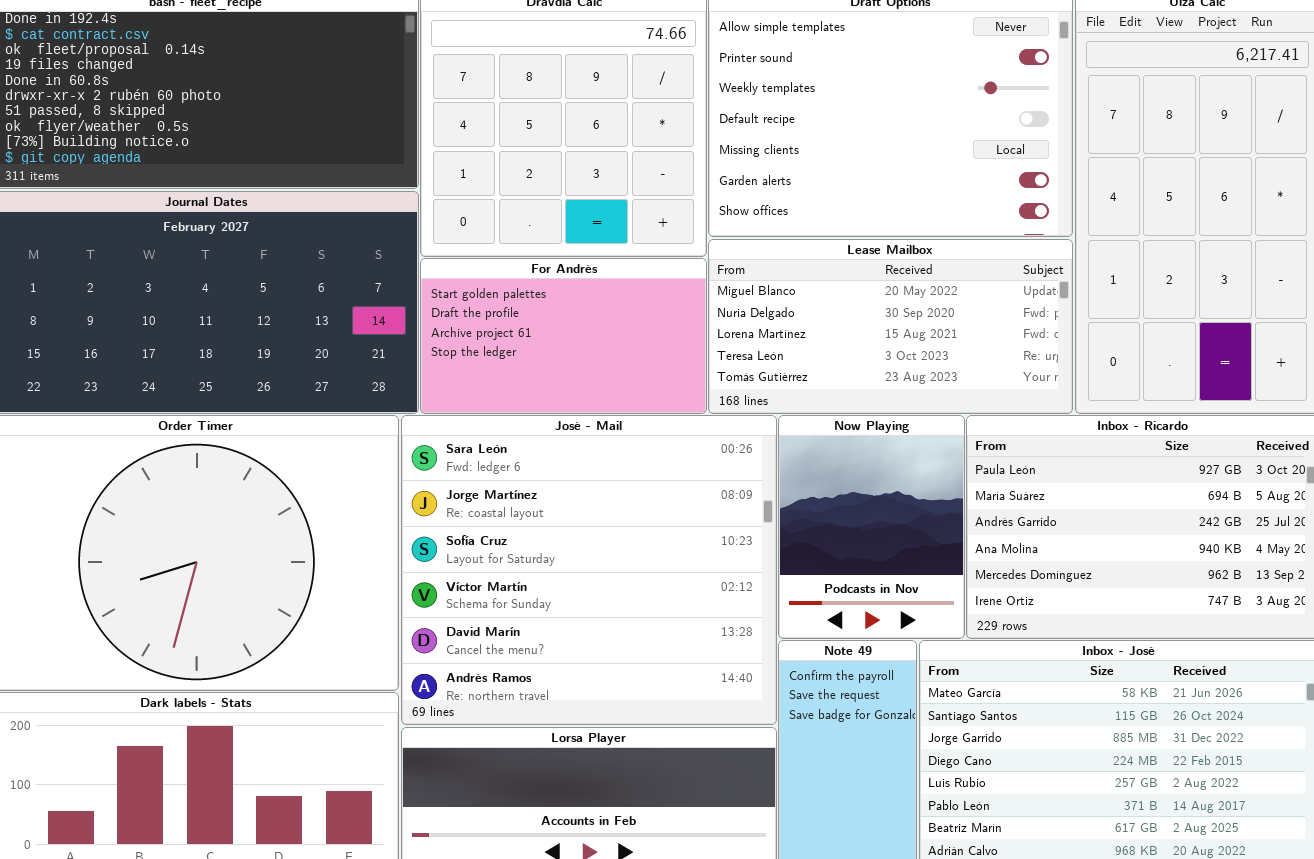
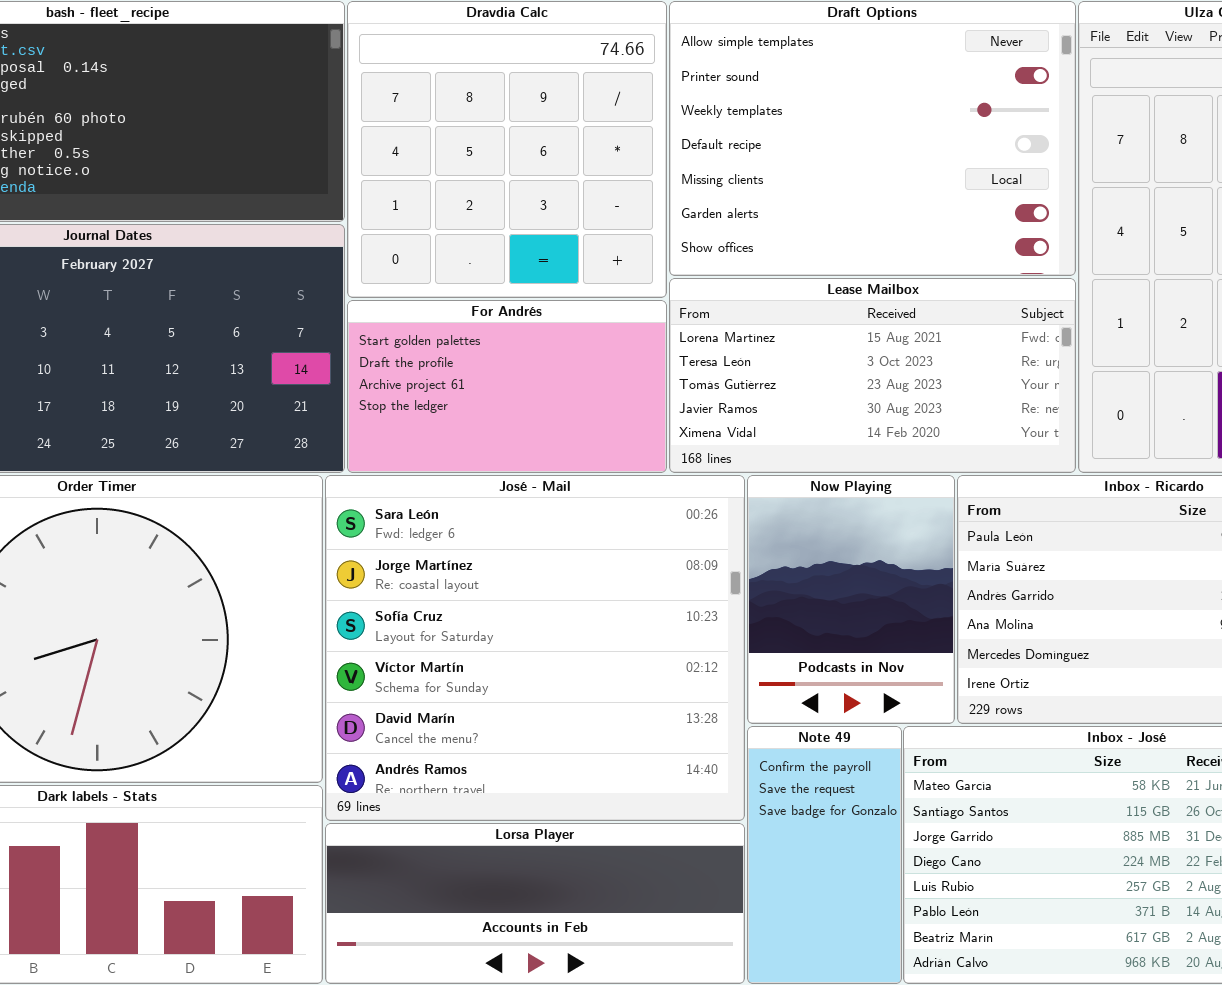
Lease Mailbox: [708,239,1073,414] -> [669,278,1076,473], scrolled down 2 rows

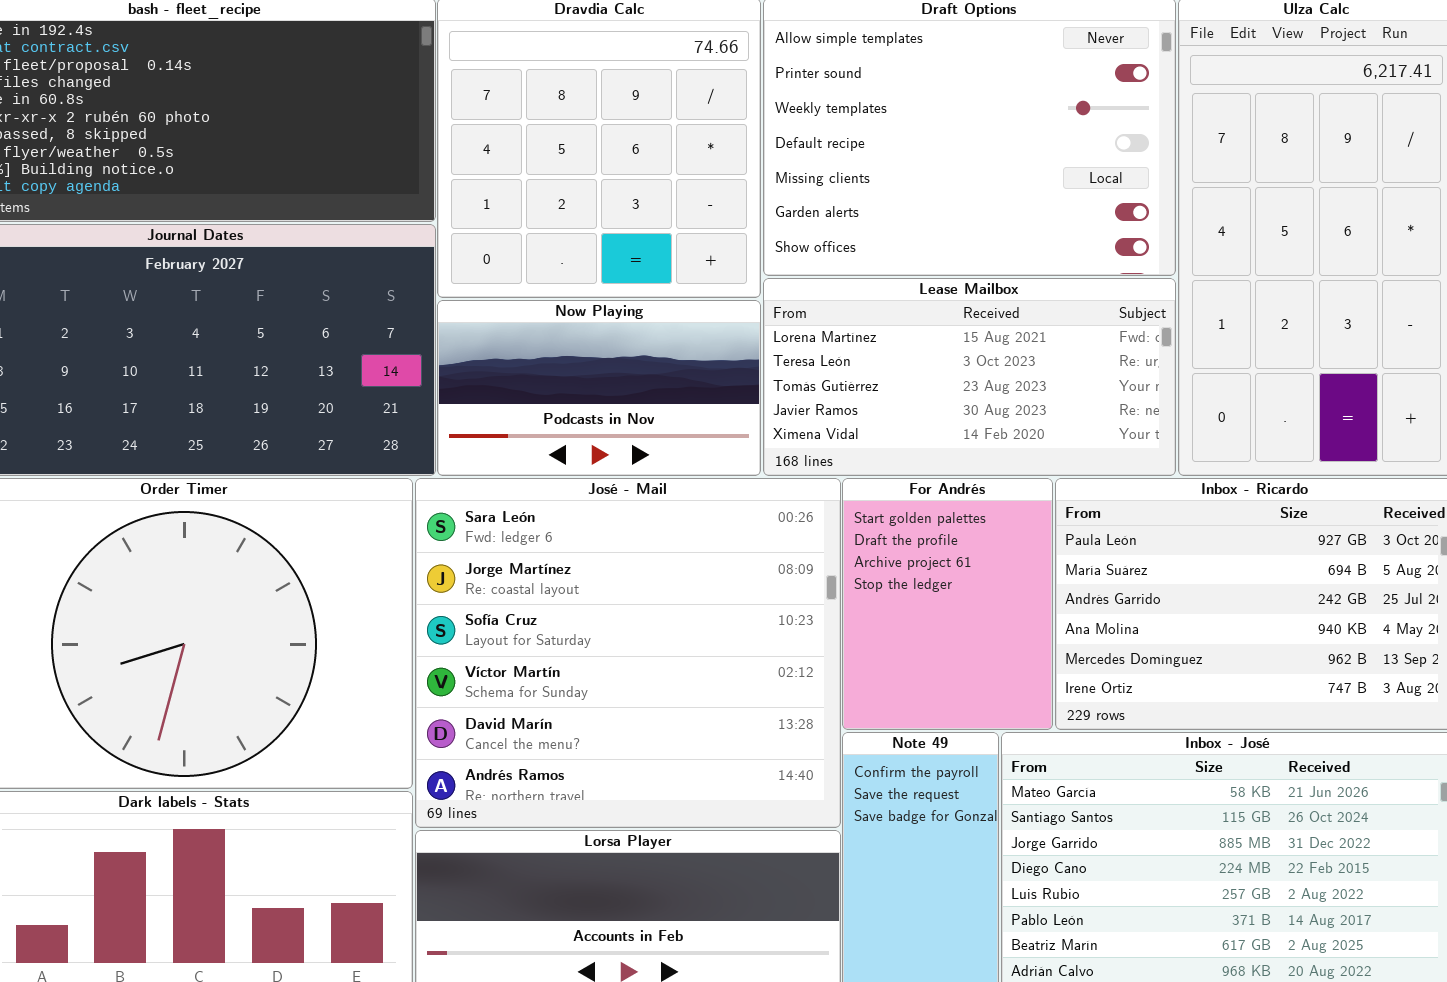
For Andrés: [347,300,667,473] -> [842,478,1053,730], moved, resized
Now Playing: [747,475,955,724] -> [437,300,761,476], moved, resized

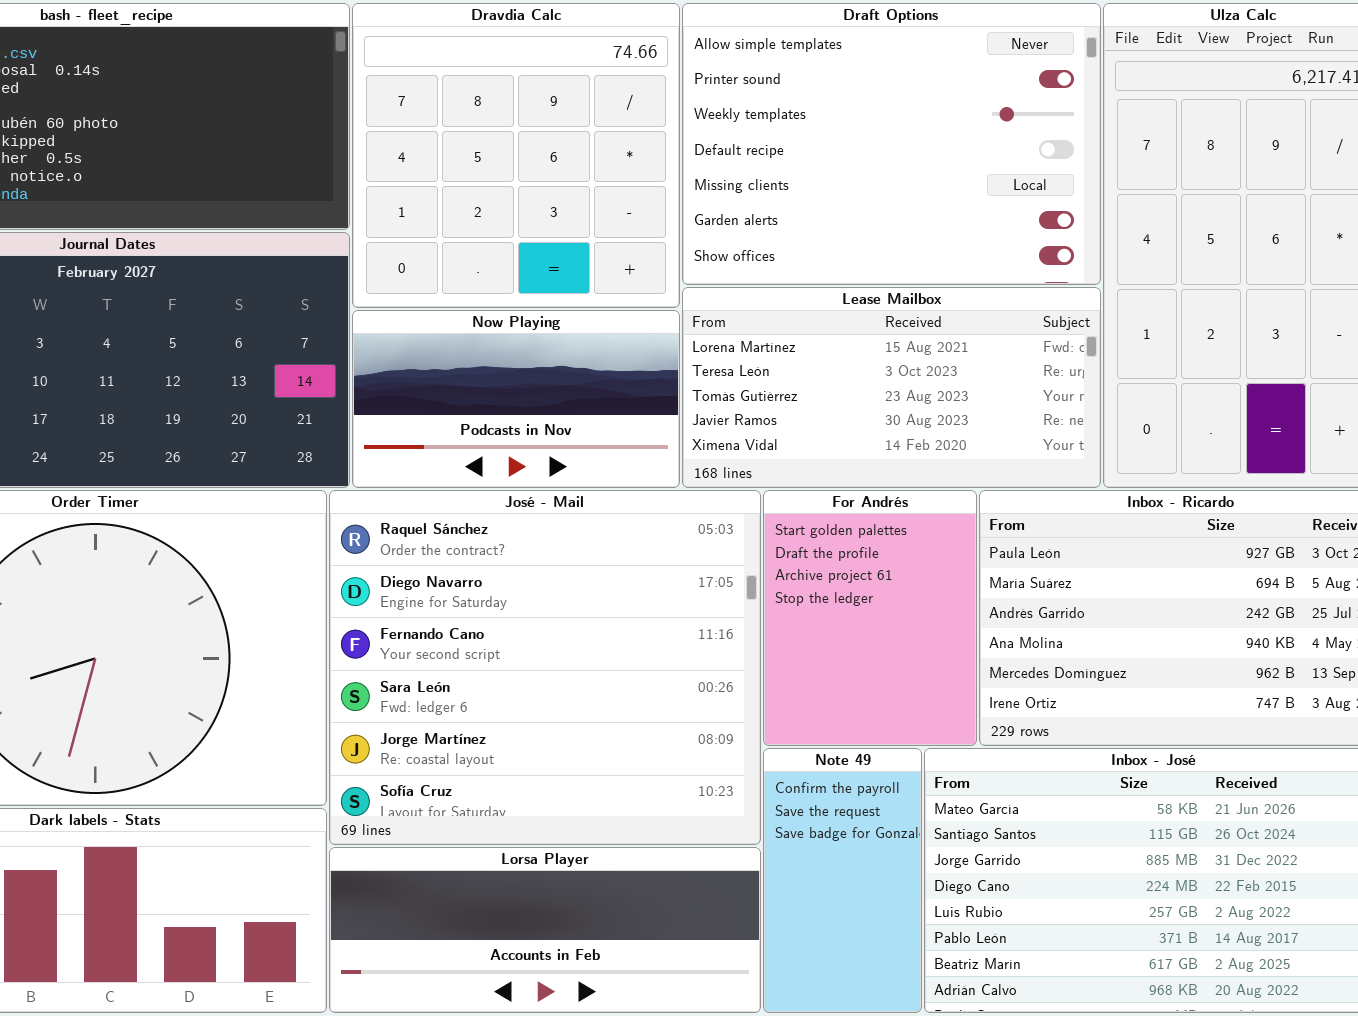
José - Mail: [415,478,841,828] -> [329,490,761,845], scrolled up 3 rows

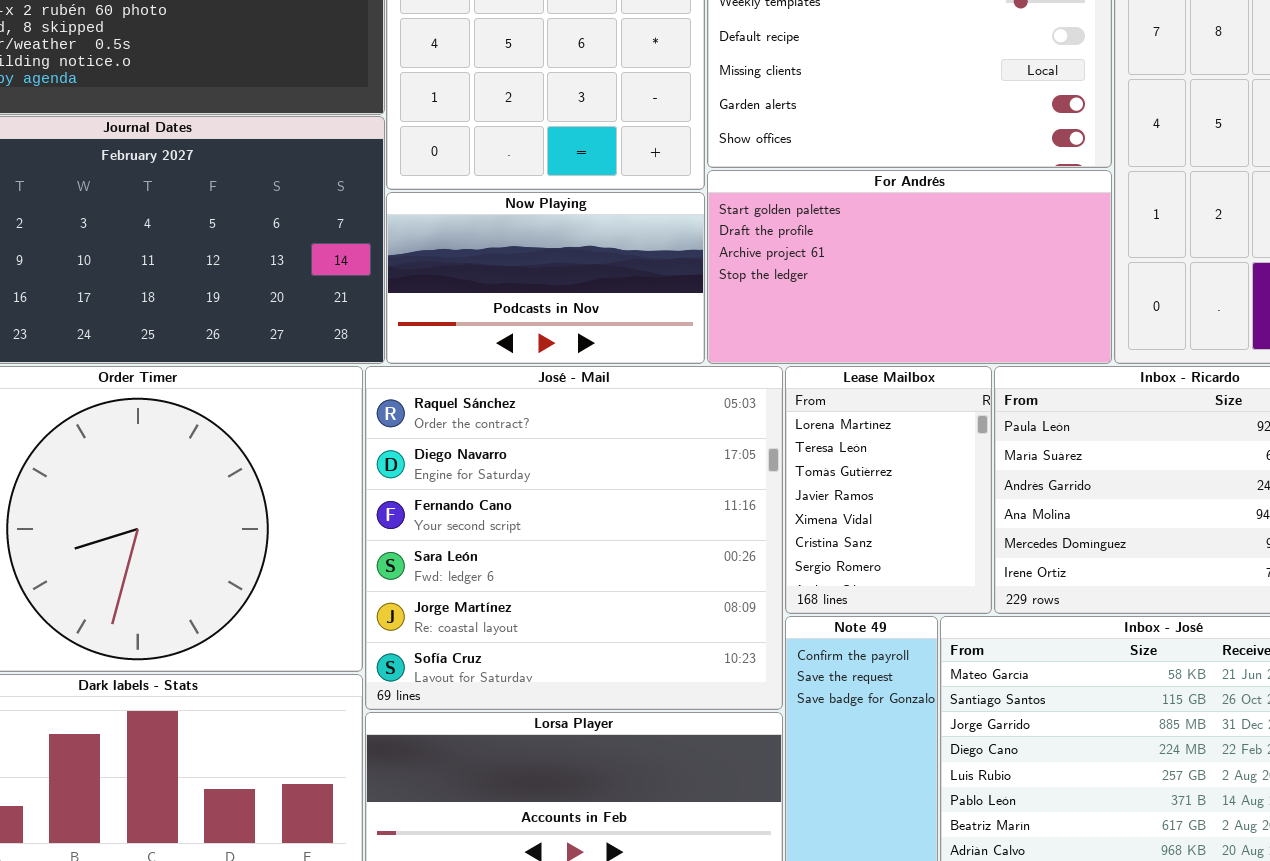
Lease Mailbox: [682,287,1101,488] -> [785,366,992,614], moved, resized
For Andrés: [763,490,977,746] -> [707,170,1112,364], moved, resized

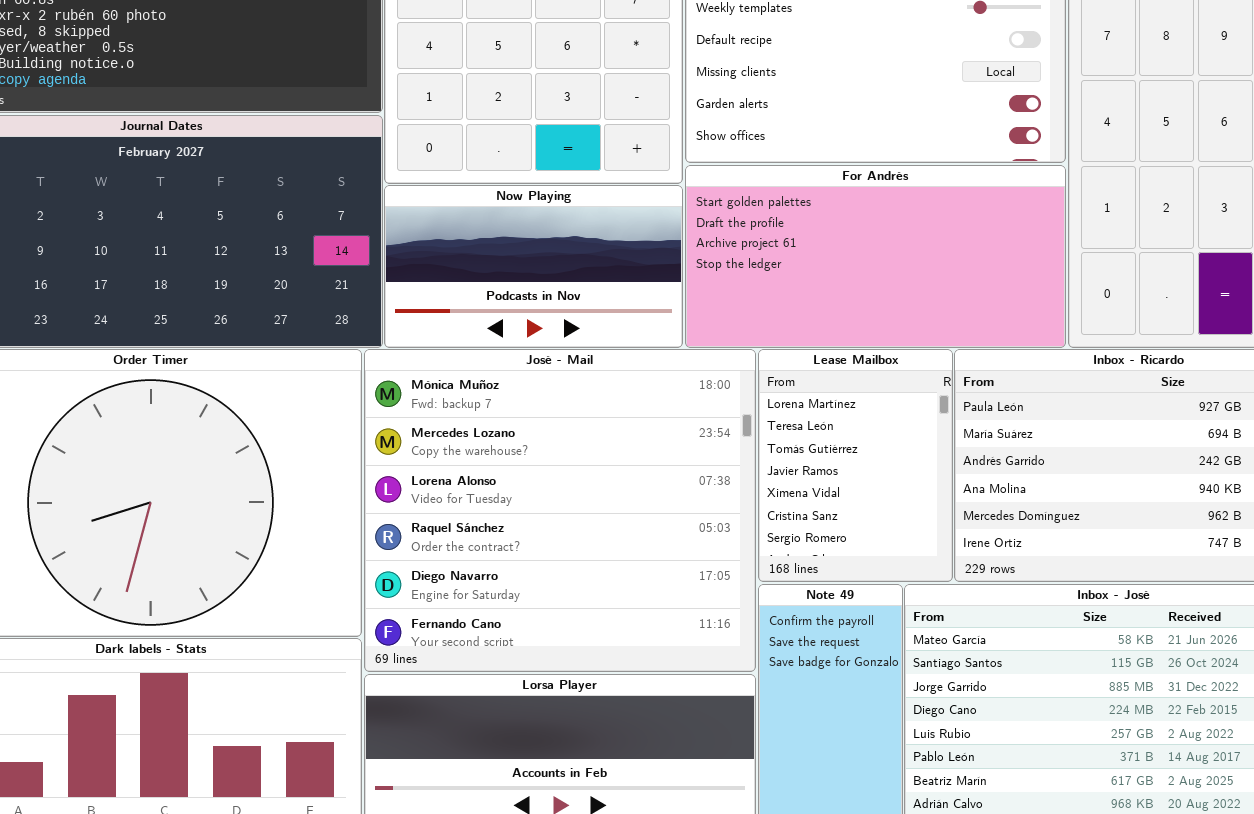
José - Mail: [365,366,783,710] -> [364,349,756,672], scrolled up 3 rows

